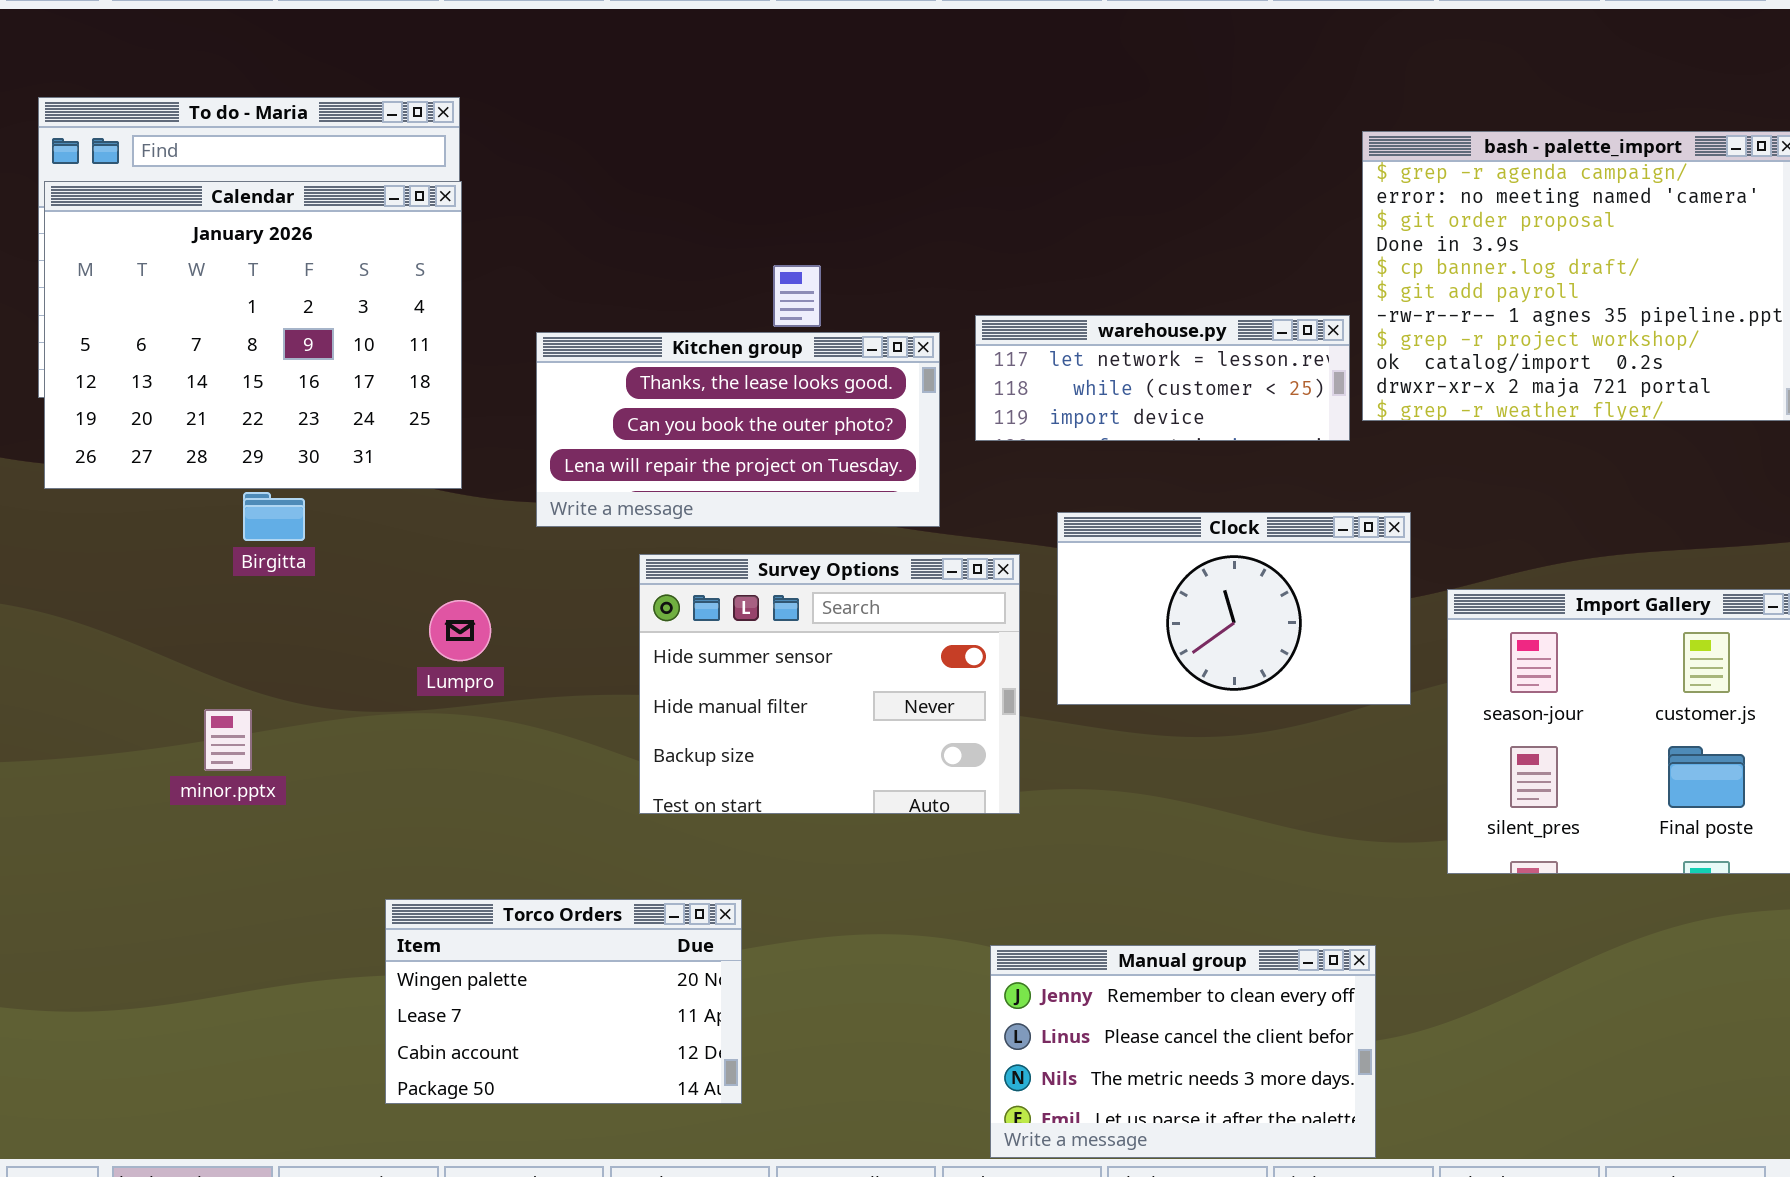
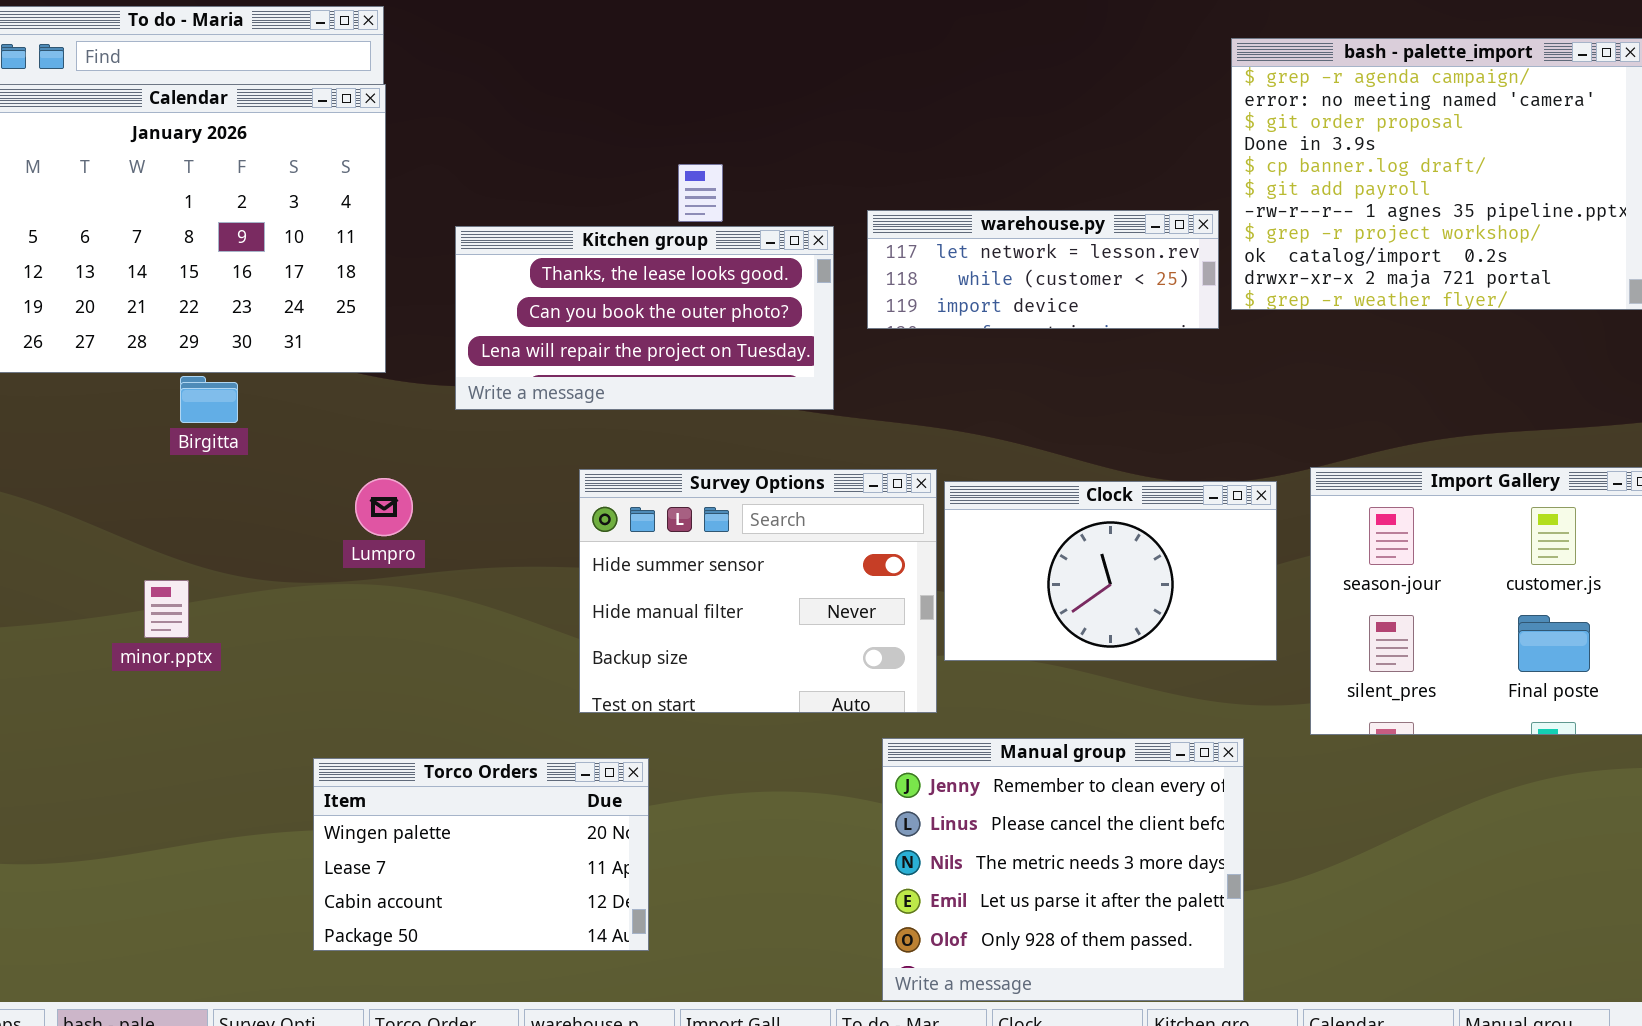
Clock: [1057,512,1411,705] -> [944,481,1277,661], moved
Survey Options: [639,554,1020,814] -> [579,469,937,713], moved
Manual group: [990,945,1376,1158] -> [882,738,1244,1001], resized

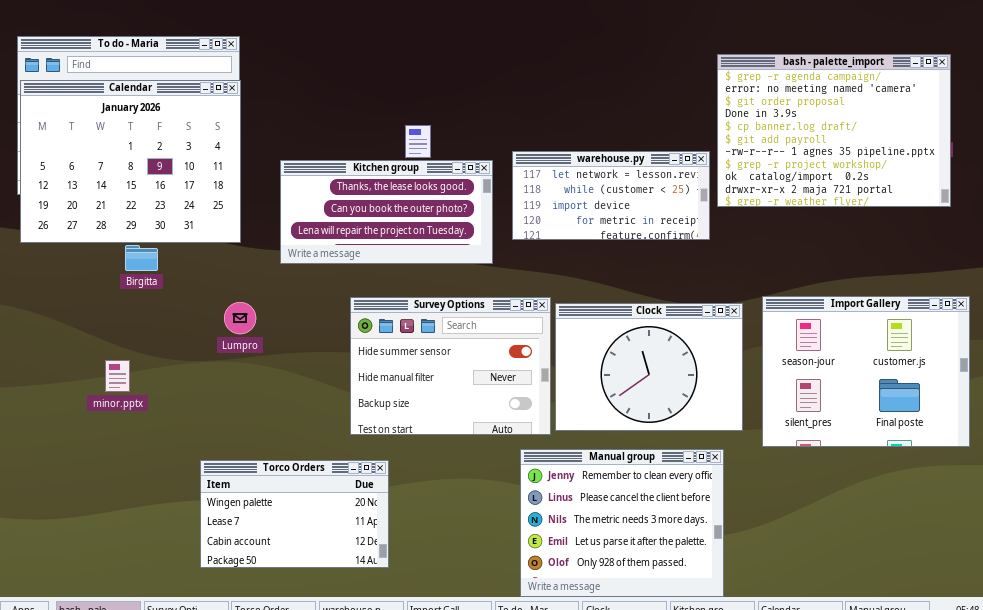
warehouse.py: [867,210,1219,329] -> [512,151,710,240], resized
Clock: [944,481,1277,661] -> [555,303,743,431], resized

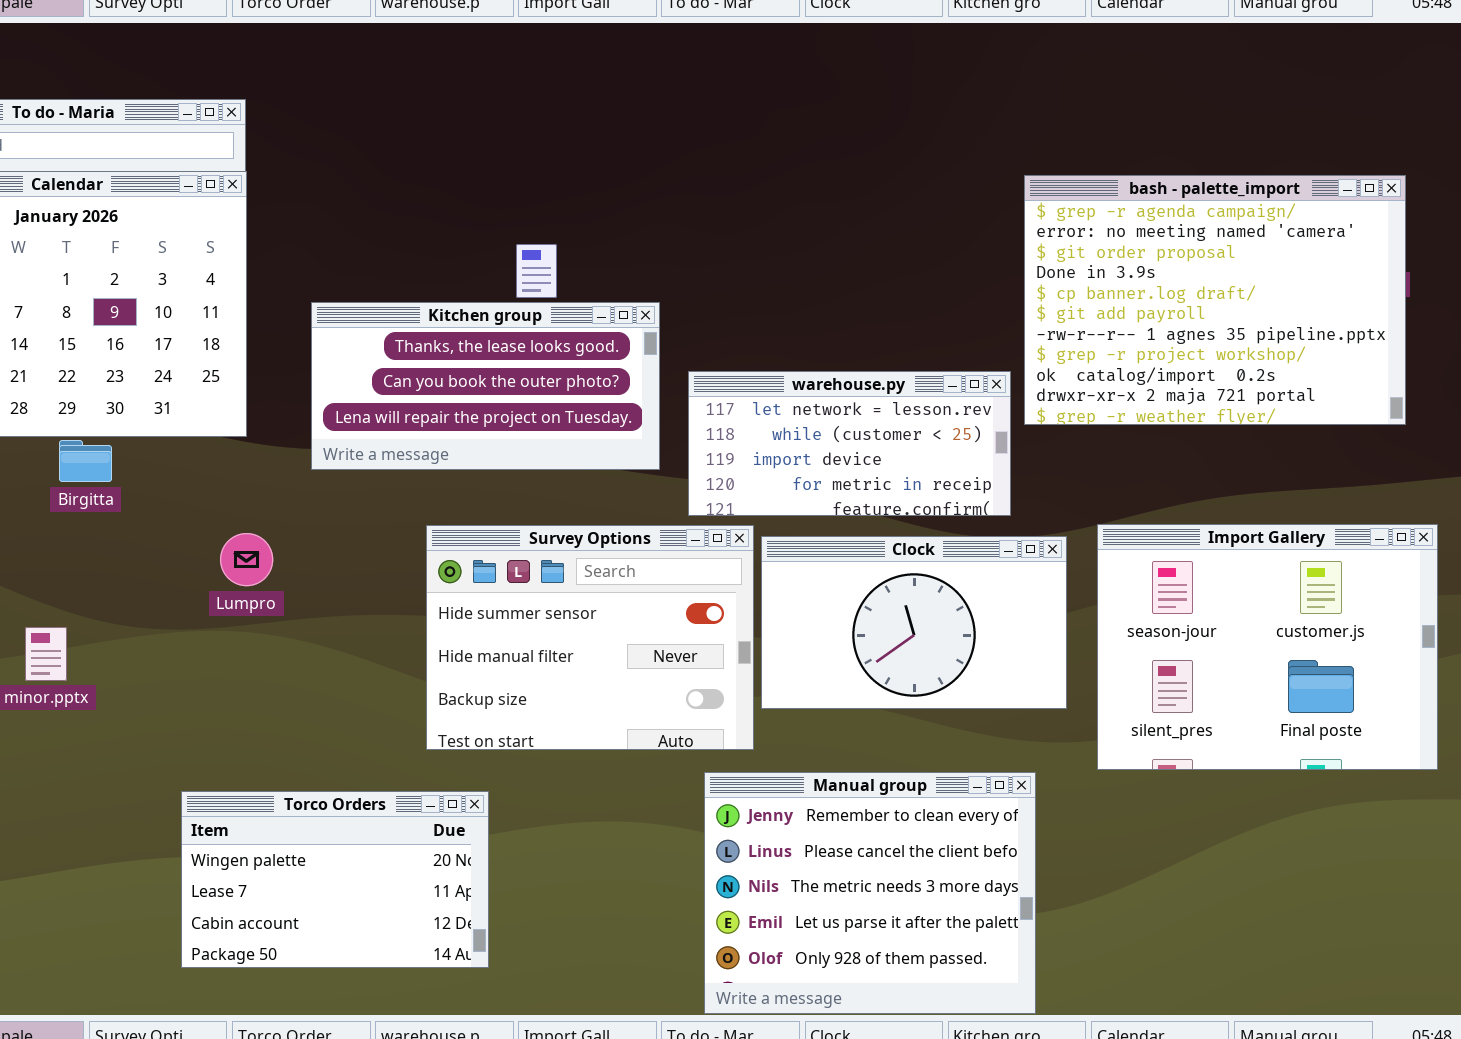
bash - palette_import: [717,54,951,207] -> [1024,175,1406,425], moved
warehouse.py: [512,151,710,240] -> [688,371,1011,516], moved
Clock: [555,303,743,431] -> [761,536,1067,709], resized

